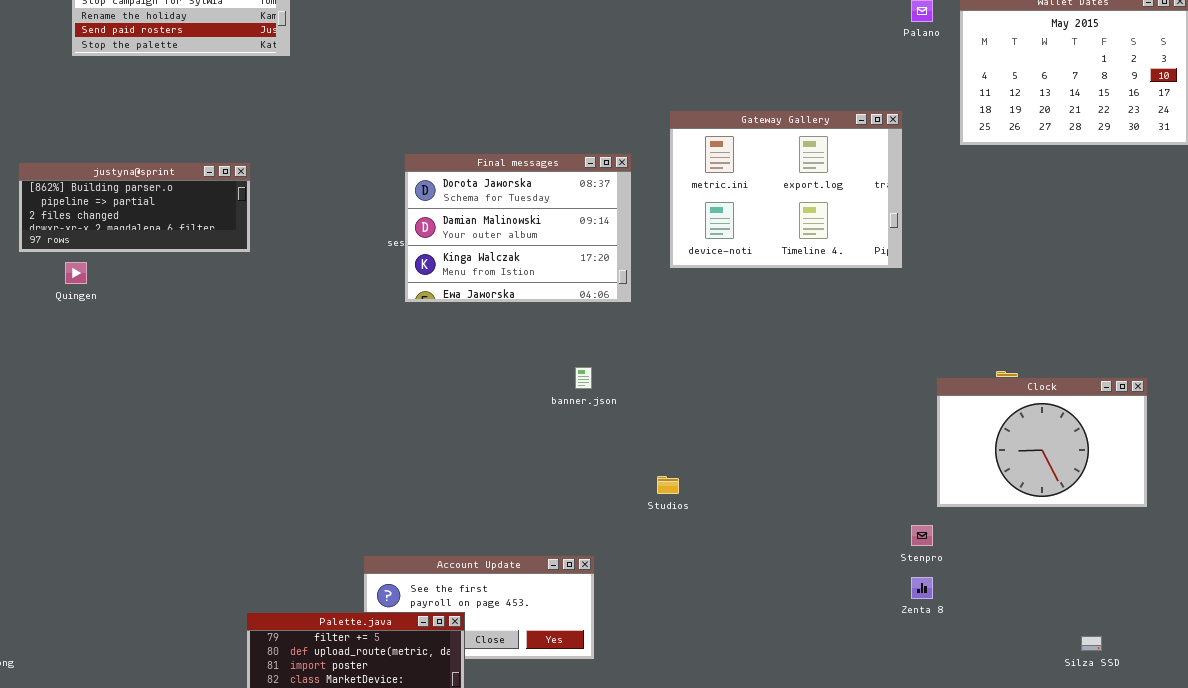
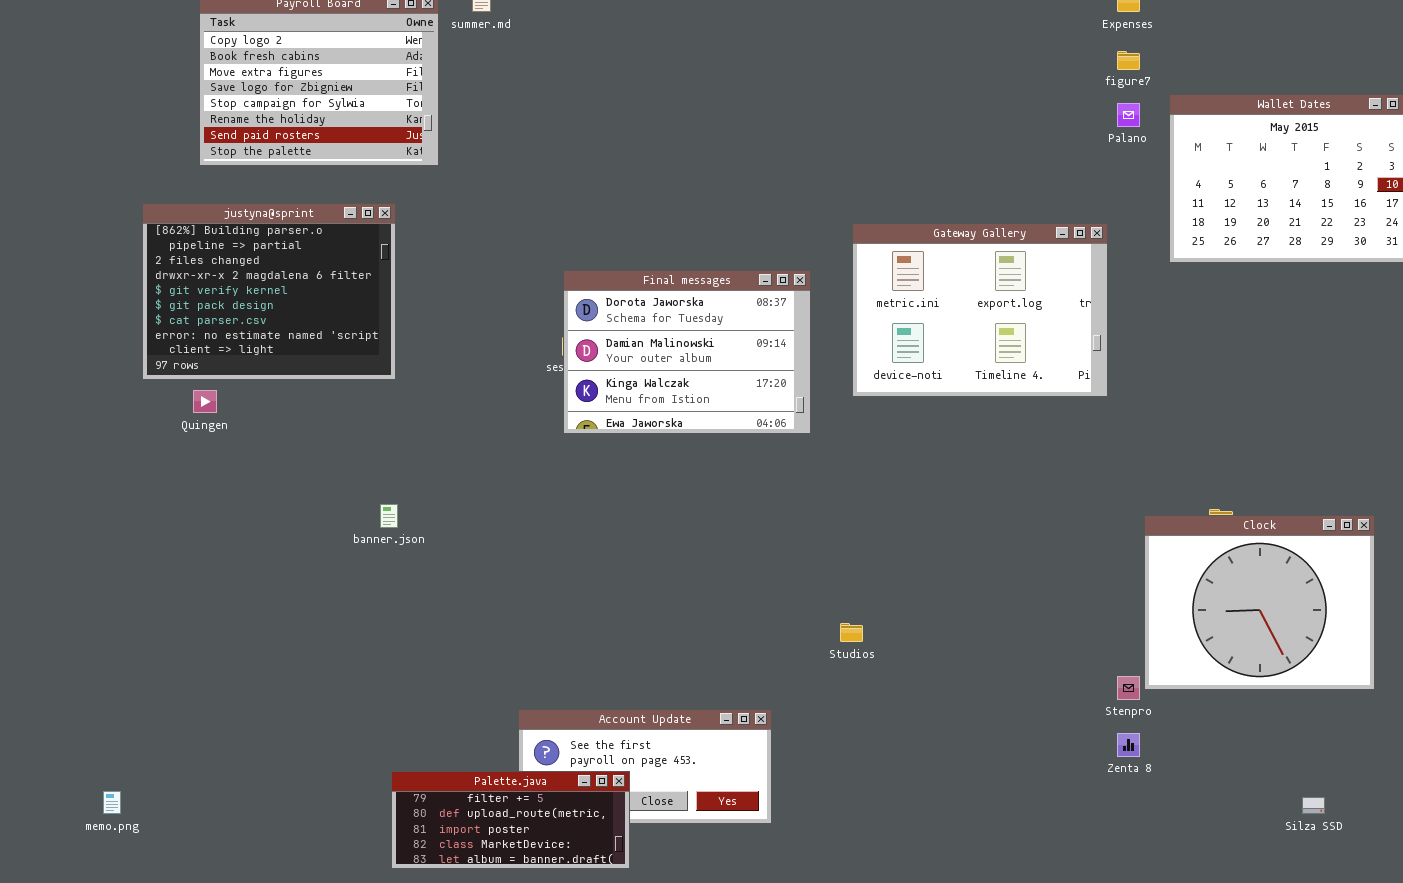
justyna@sprint: [18,162,251,253] -> [142,203,396,380], resized
banner.json: [575,367,592,389] -> [380,504,398,528], moved
Clock: [936,377,1148,508] -> [1144,515,1375,690], resized

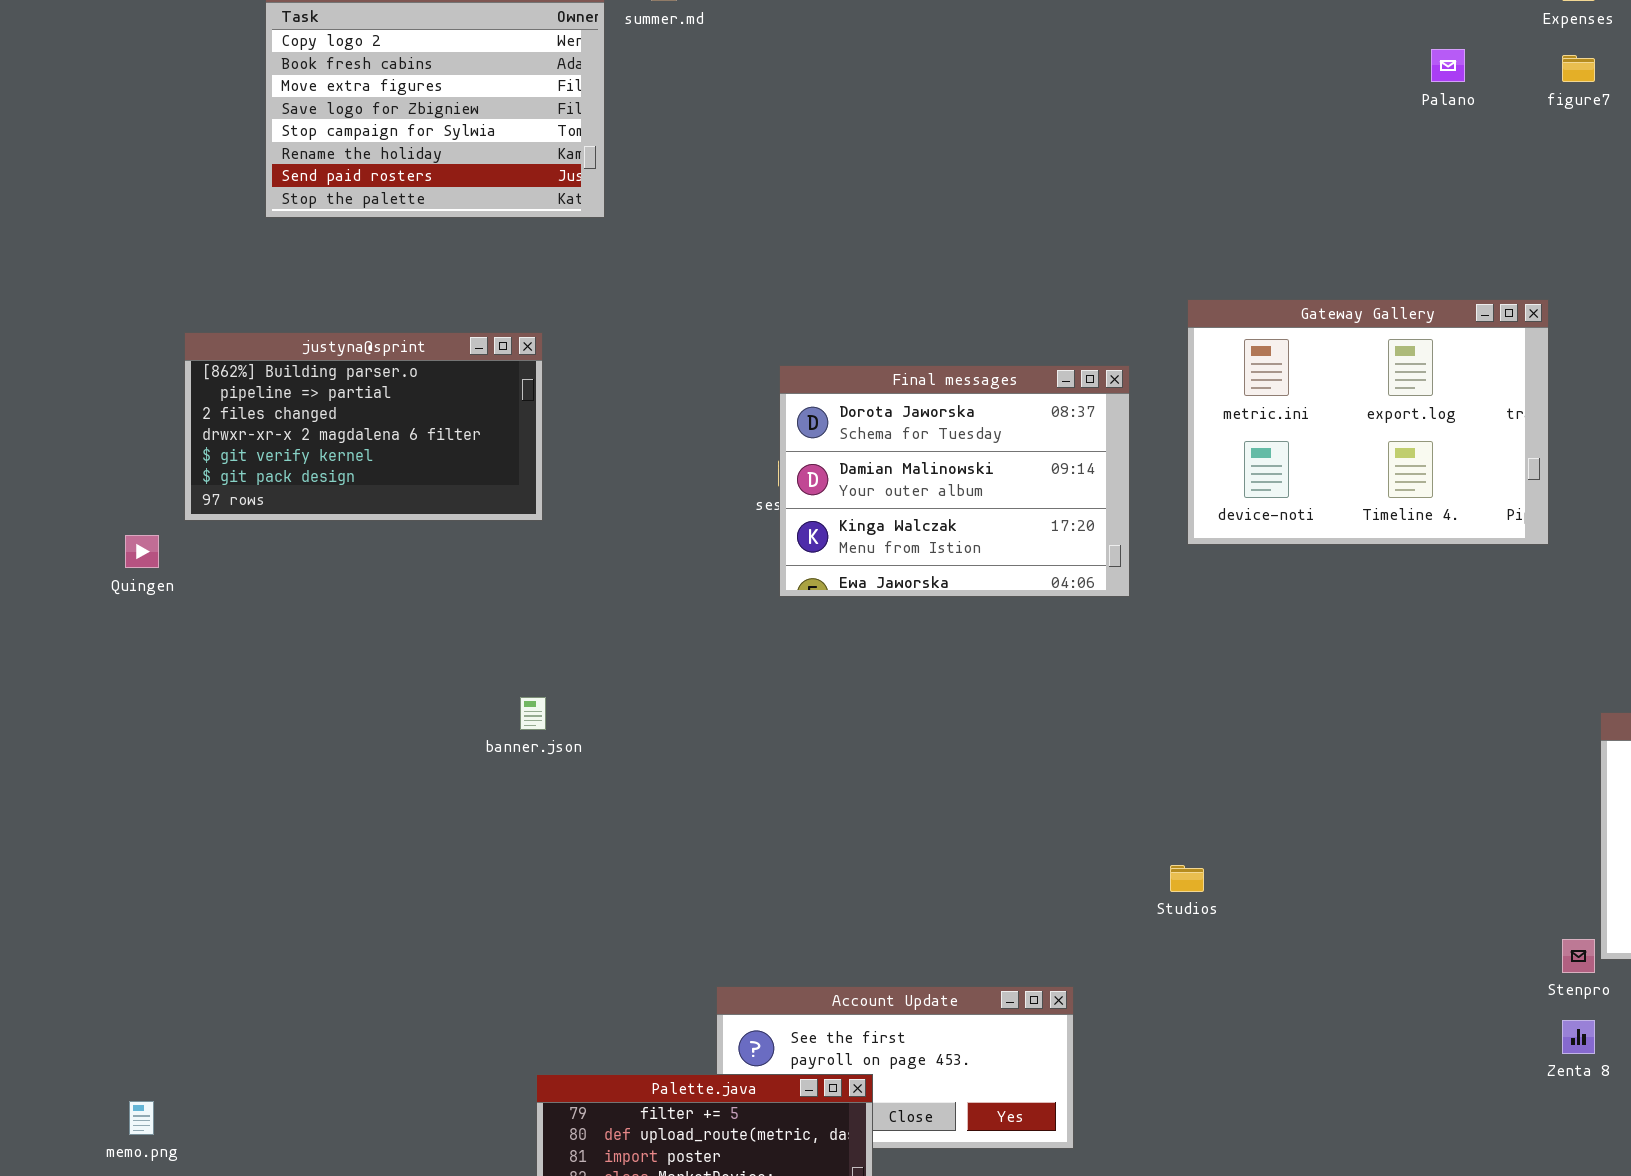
Palano: [1117,103,1140,127] -> [1431,49,1465,82], moved
justyna@sprint: [142,203,396,380] -> [184,332,543,521], resized
Quingen: [193,390,217,413] -> [125,535,159,568], moved

